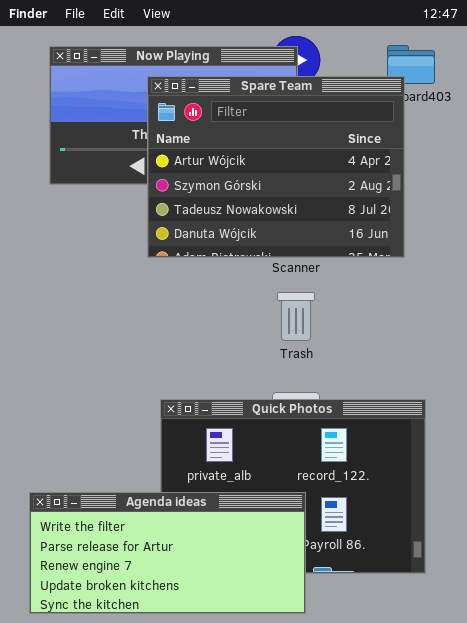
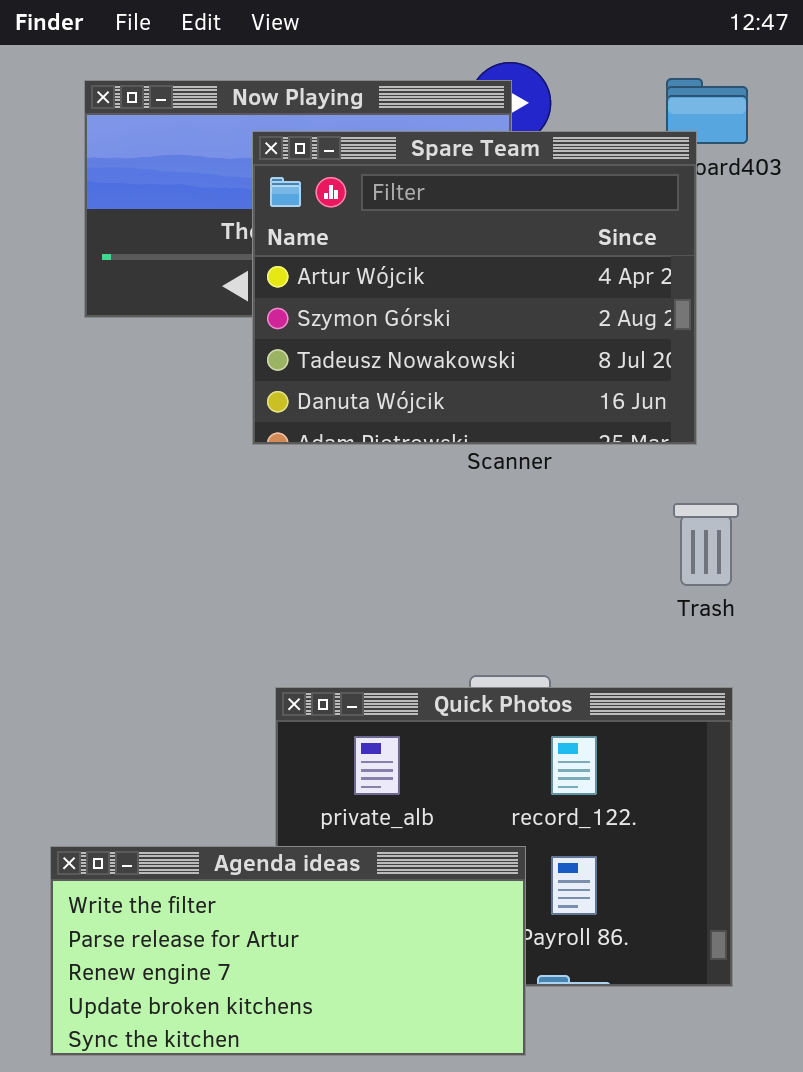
Trash: [277,292,315,341] -> [673,503,739,586], moved

